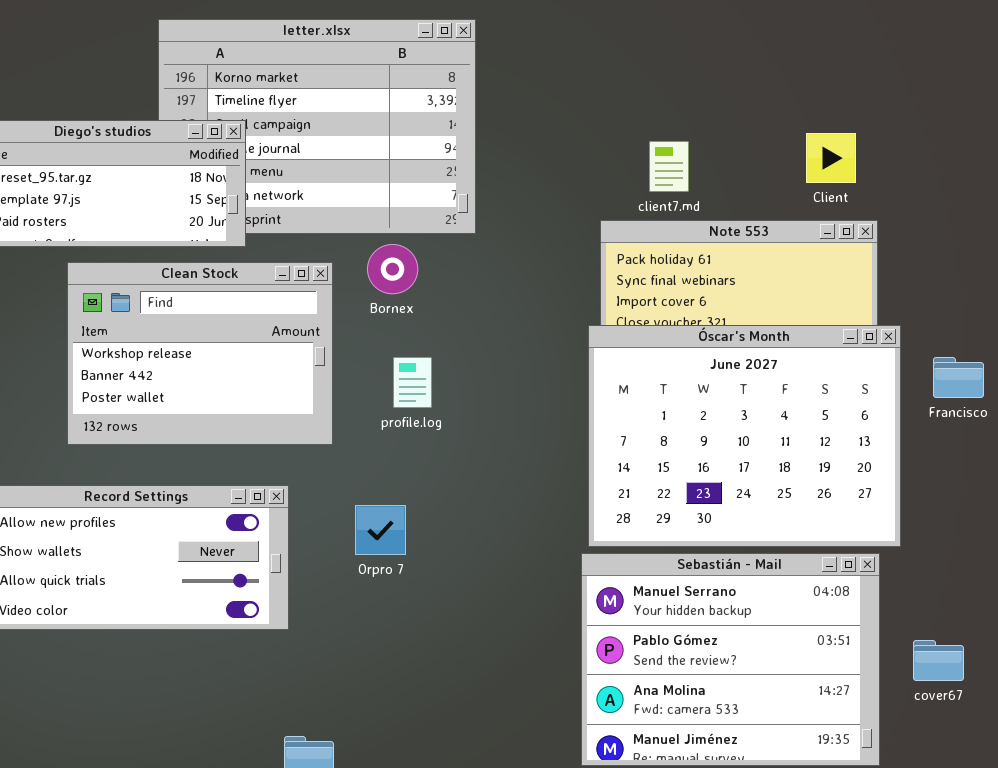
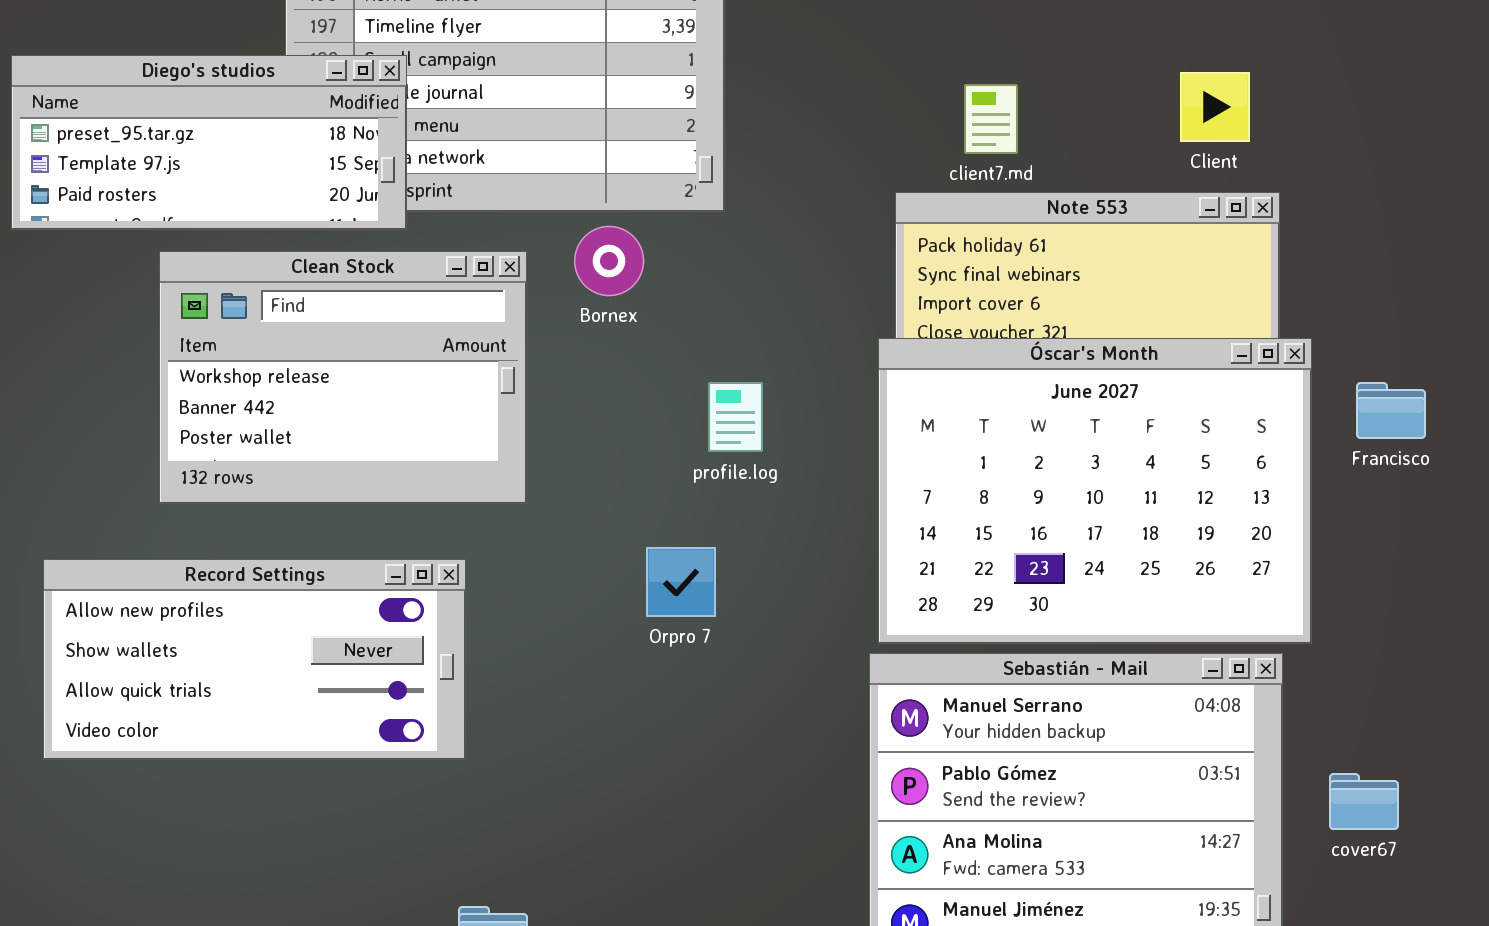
profile.log: [393,357,432,408] -> [708,382,763,452], moved
Orpro 7: [355,505,406,555] -> [646,547,716,617], moved

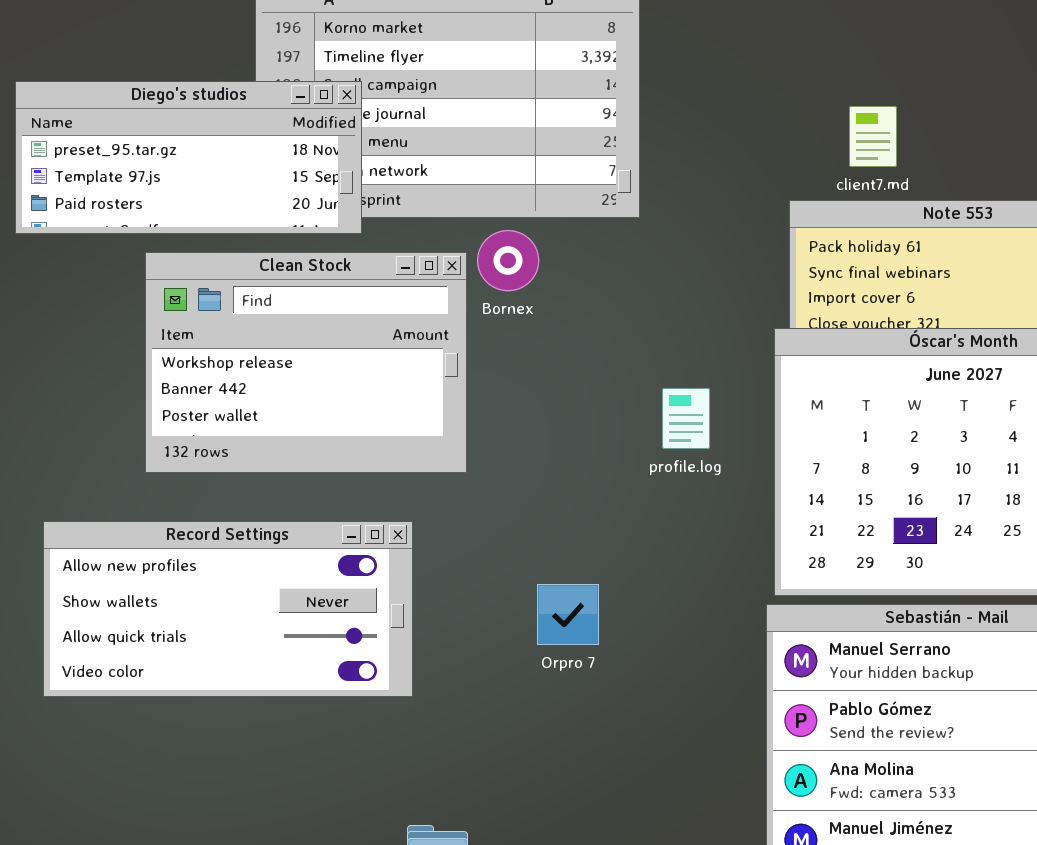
Bornex: [574,226,644,296] -> [477,230,539,291], moved
profile.log: [708,382,763,452] -> [662,388,710,449], moved
Orpro 7: [646,547,716,617] -> [537,584,599,645], moved

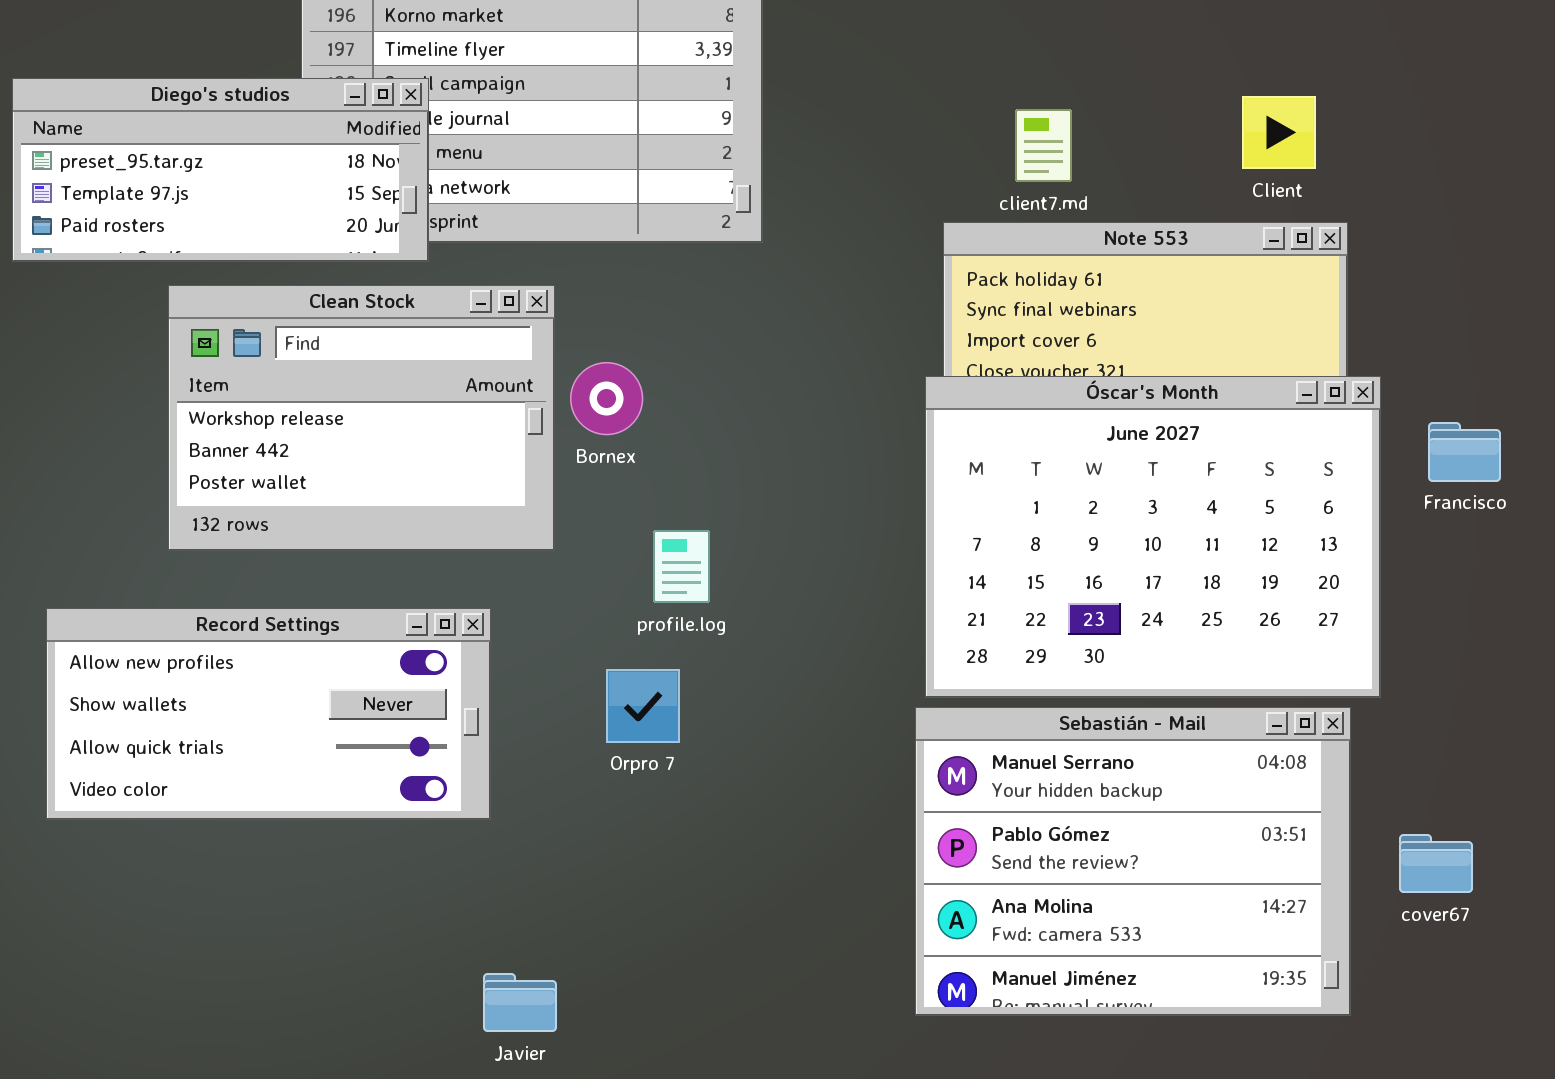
Bornex: [477,230,539,291] -> [570,362,643,435], moved
profile.log: [662,388,710,449] -> [653,530,710,603], moved
Orpro 7: [537,584,599,645] -> [606,669,680,743], moved

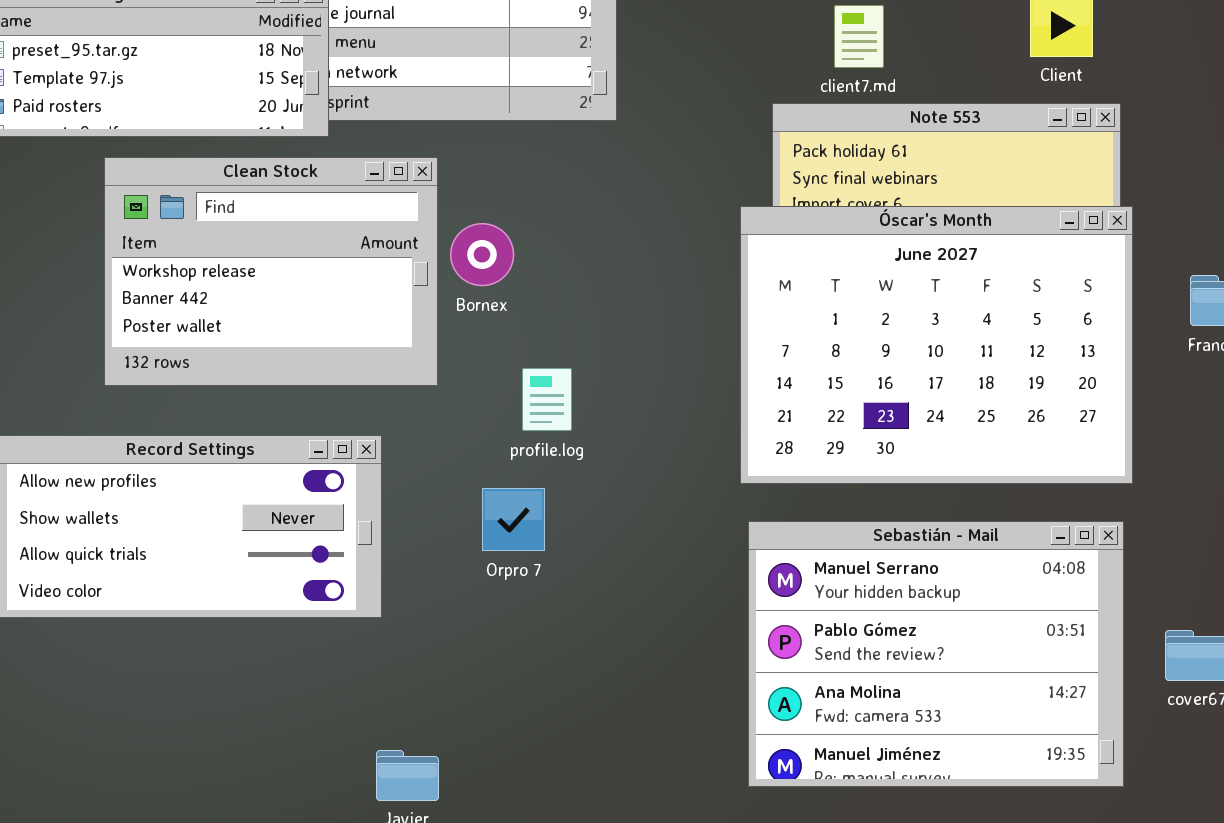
Óscar's Month: [925,376,1381,698] -> [740,206,1133,484], moved

